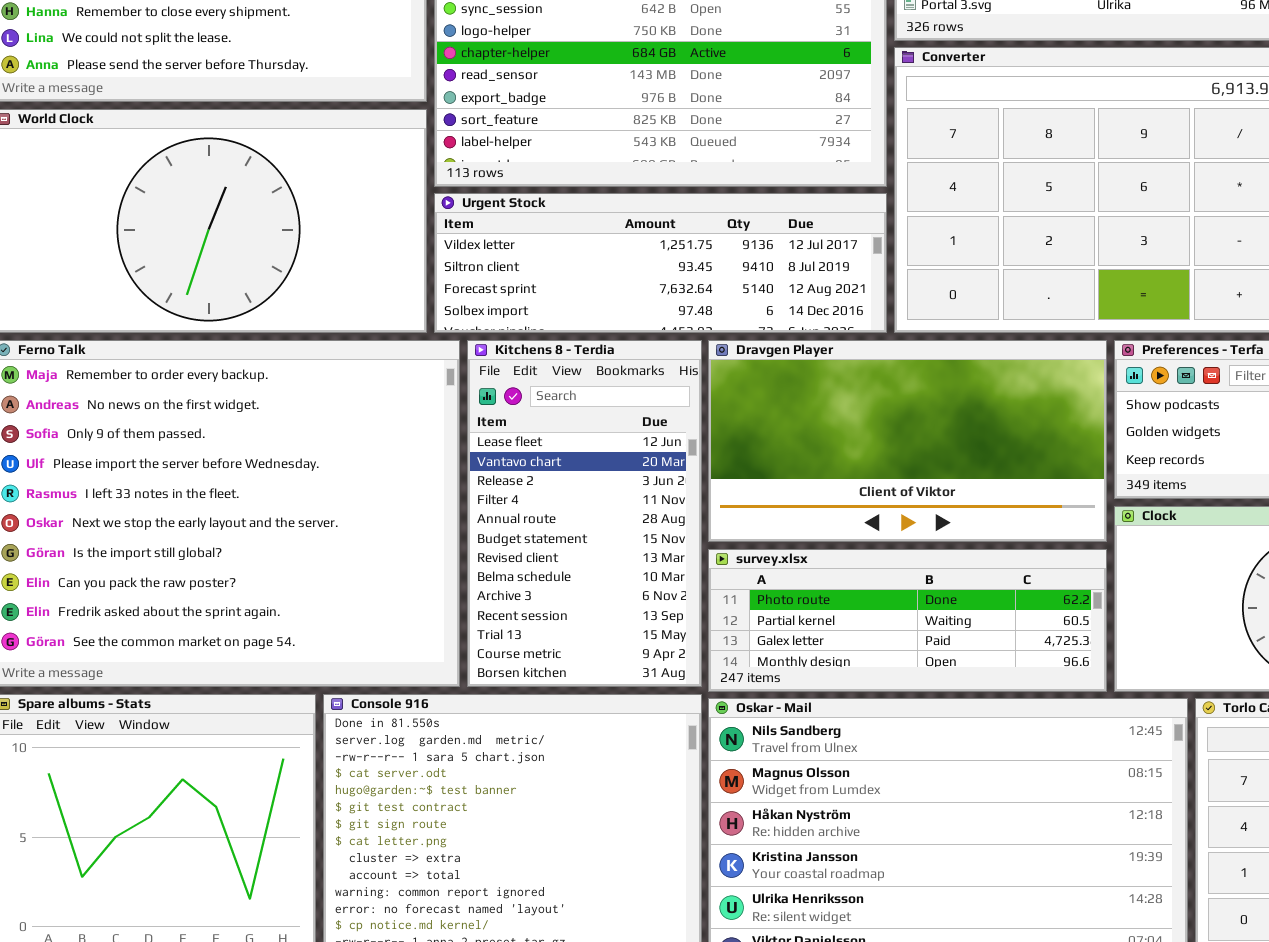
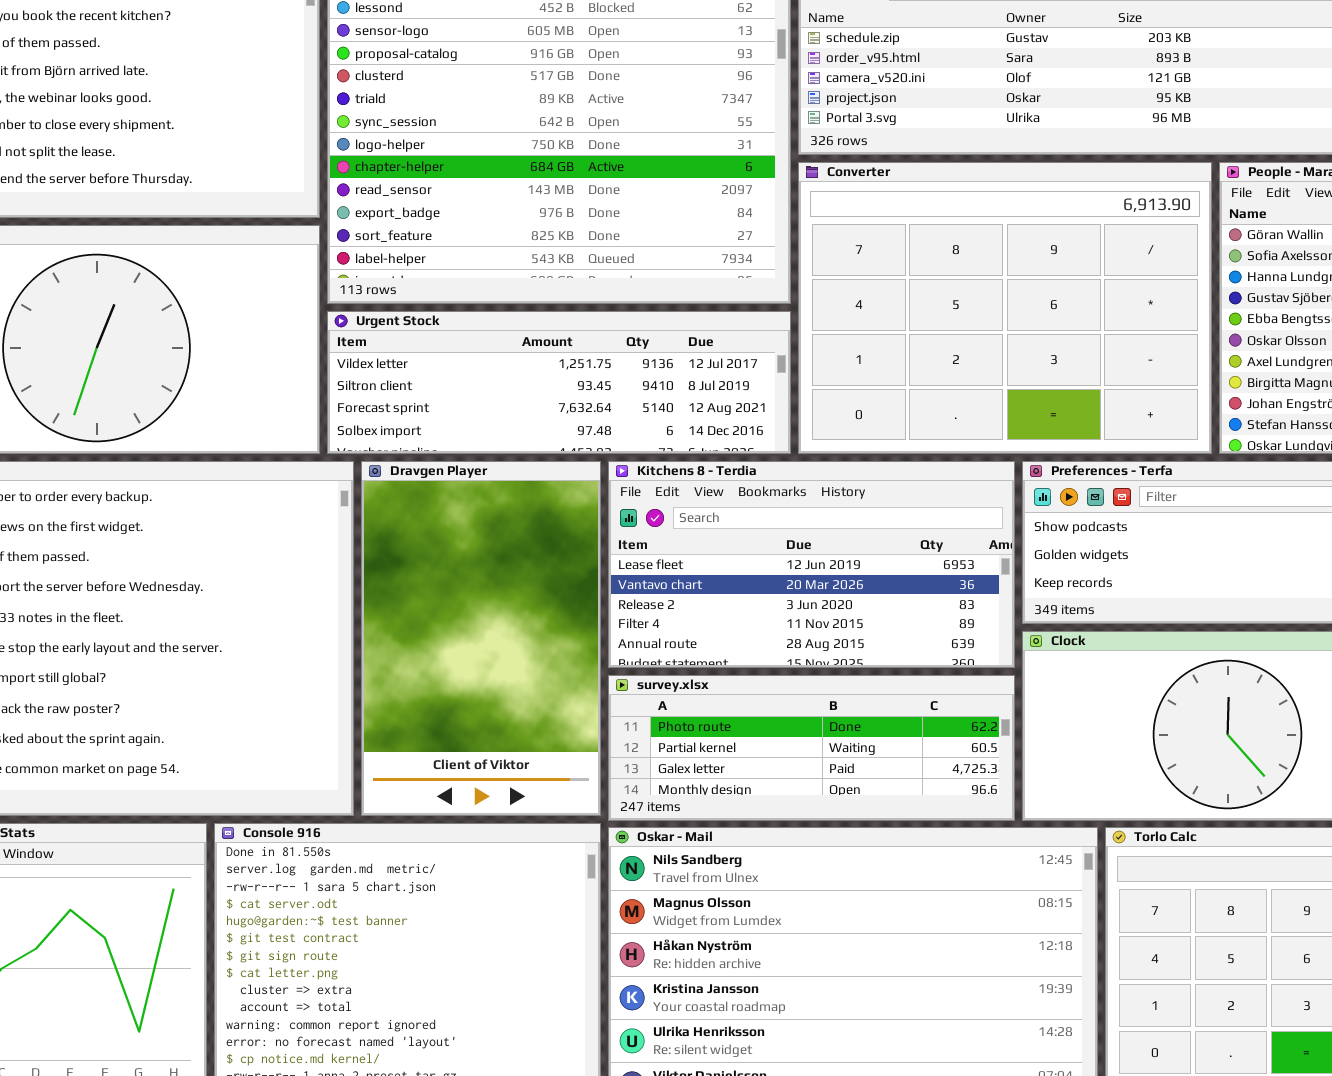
Kitchens 8 - Terdia: [467,340,702,687] -> [608,461,1015,668], moved, resized
Dravgen Player: [708,340,1107,542] -> [361,461,601,816], moved, resized

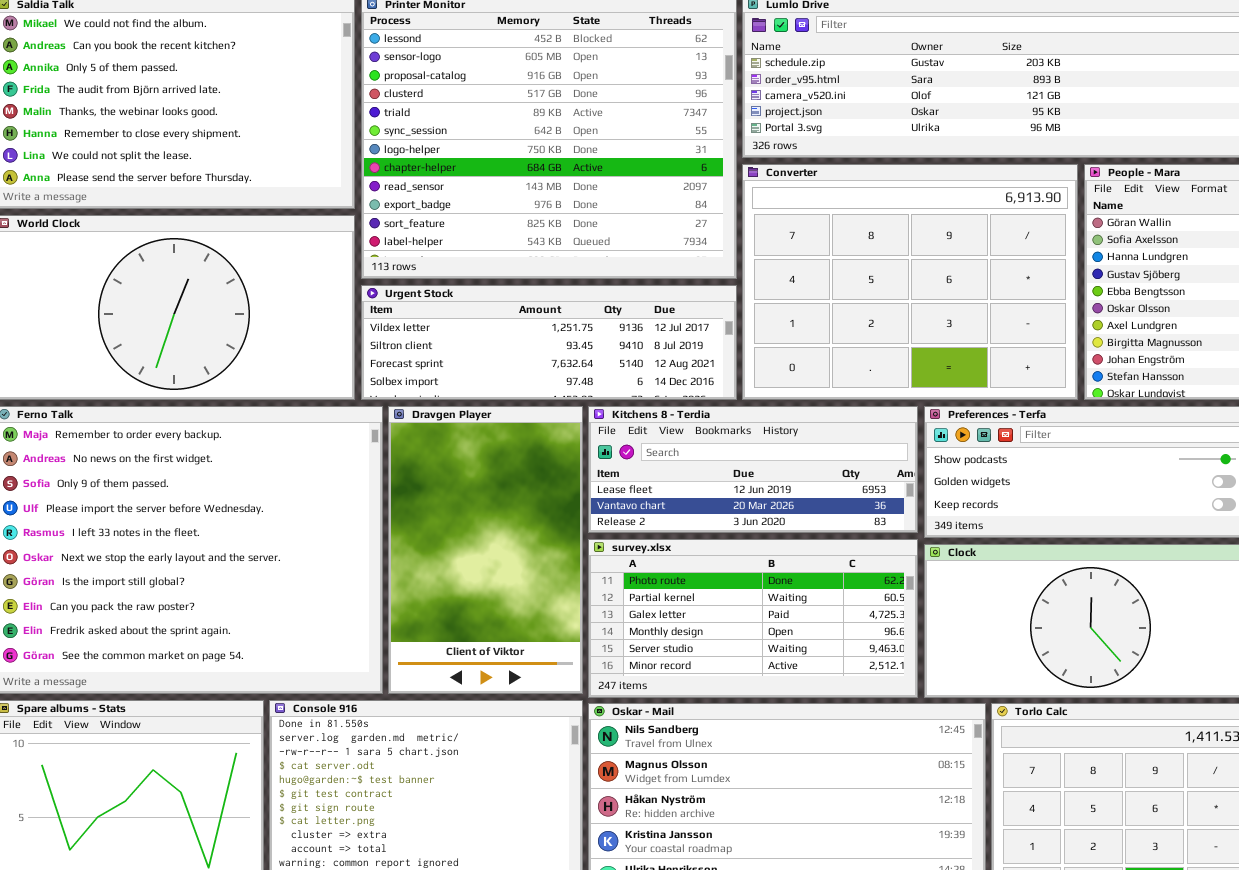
Kitchens 8 - Terdia: [608,461,1015,668] -> [588,406,918,533], resized
survey.xlsx: [608,675,1015,821] -> [588,539,918,698], resized

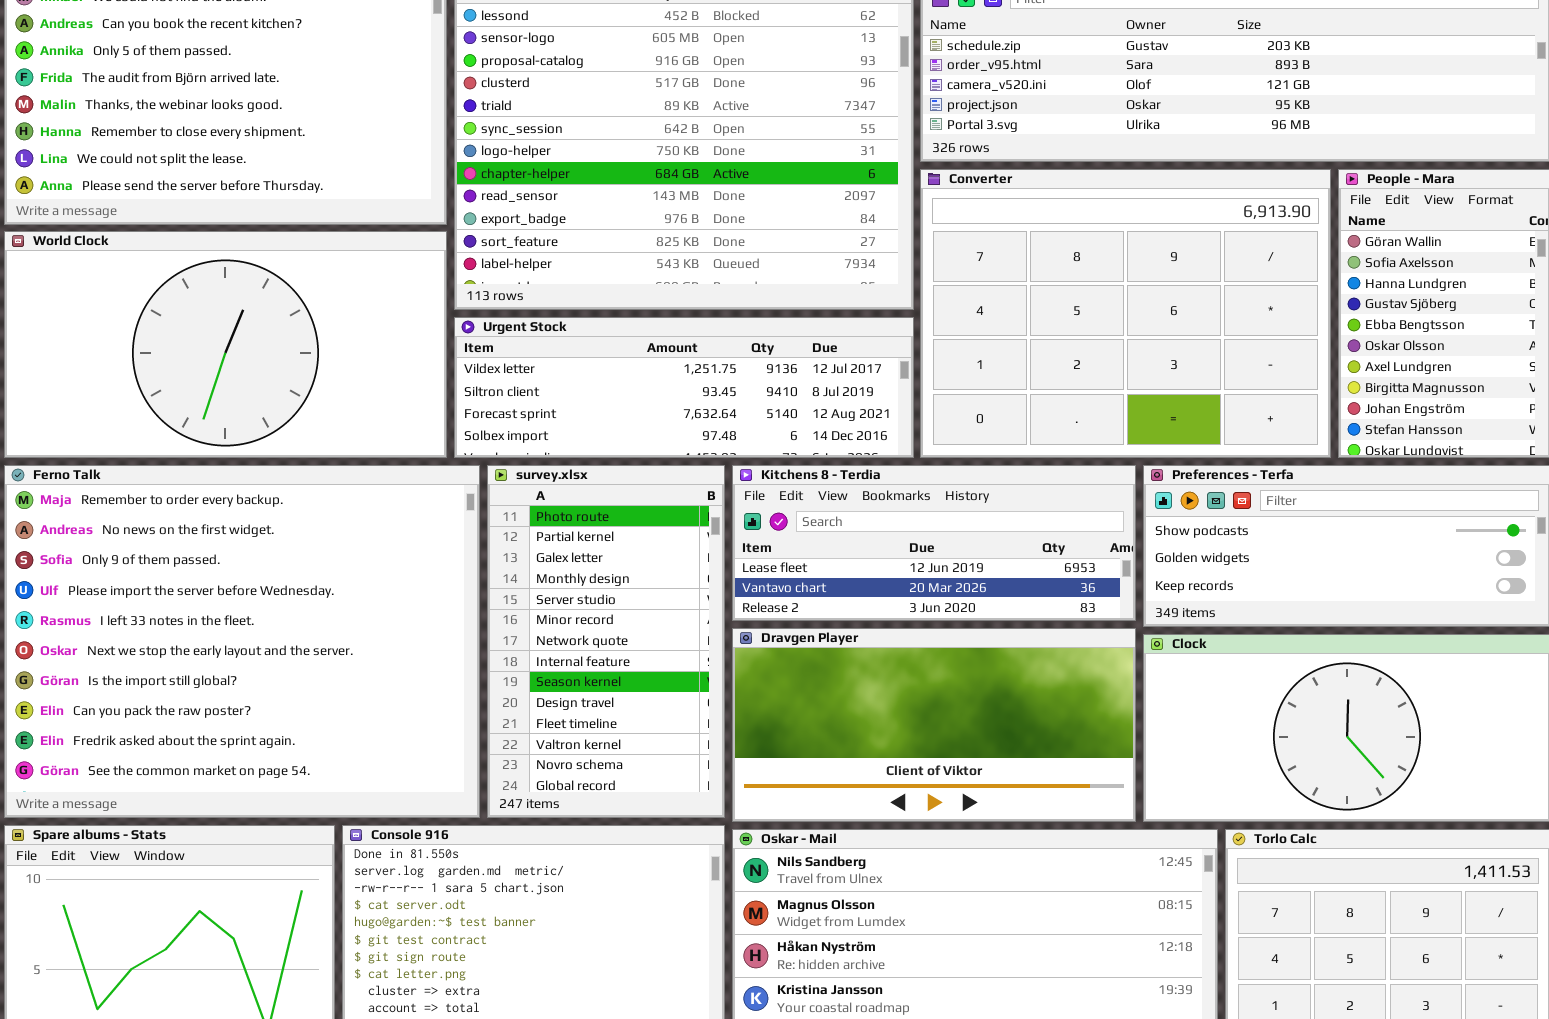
Dravgen Player: [388,406,583,694] -> [732,628,1136,822], moved, resized
survey.xlsx: [588,539,918,698] -> [487,465,725,818], moved, resized

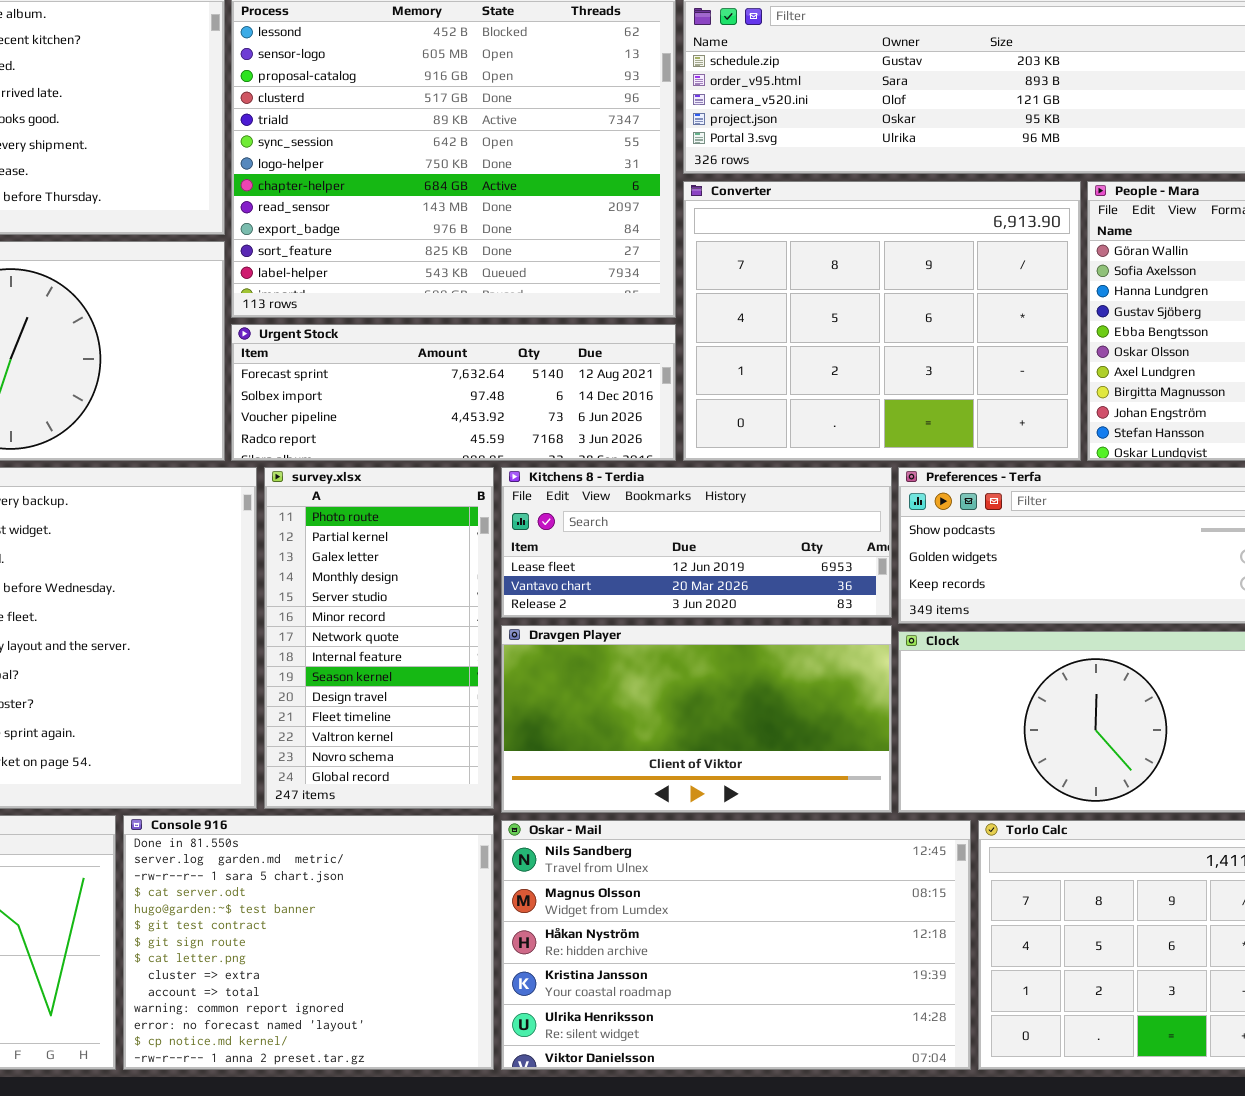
Urgent Stock: [454,317,914,458] -> [231,324,676,461], scrolled down 2 rows

